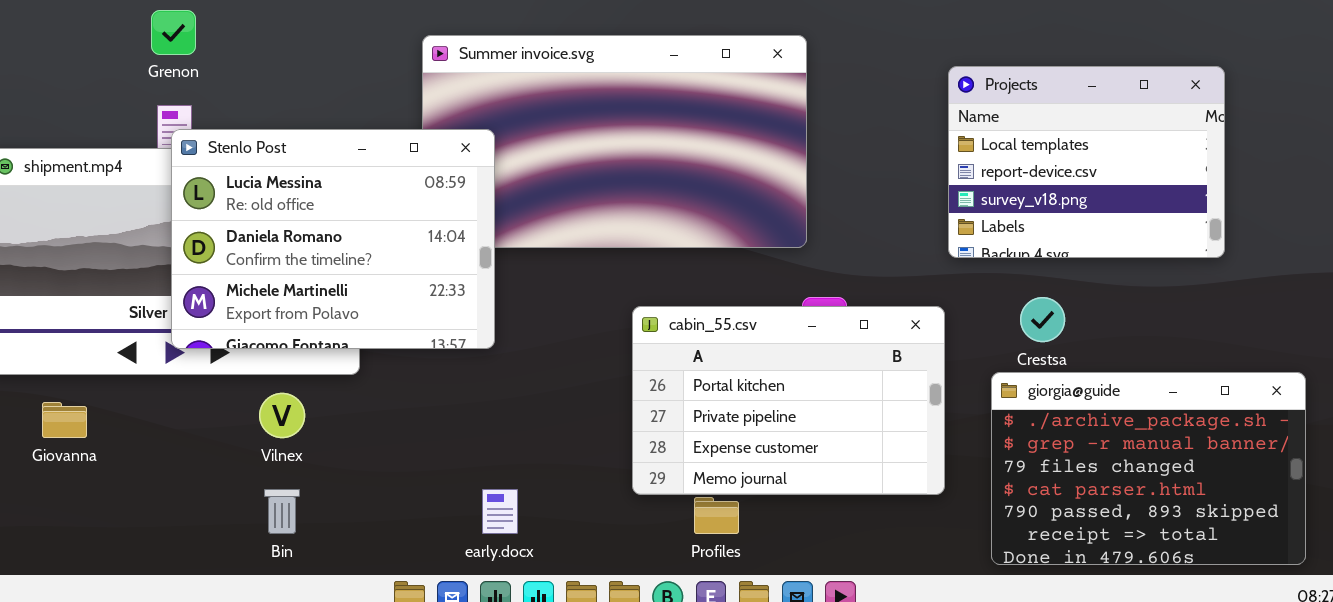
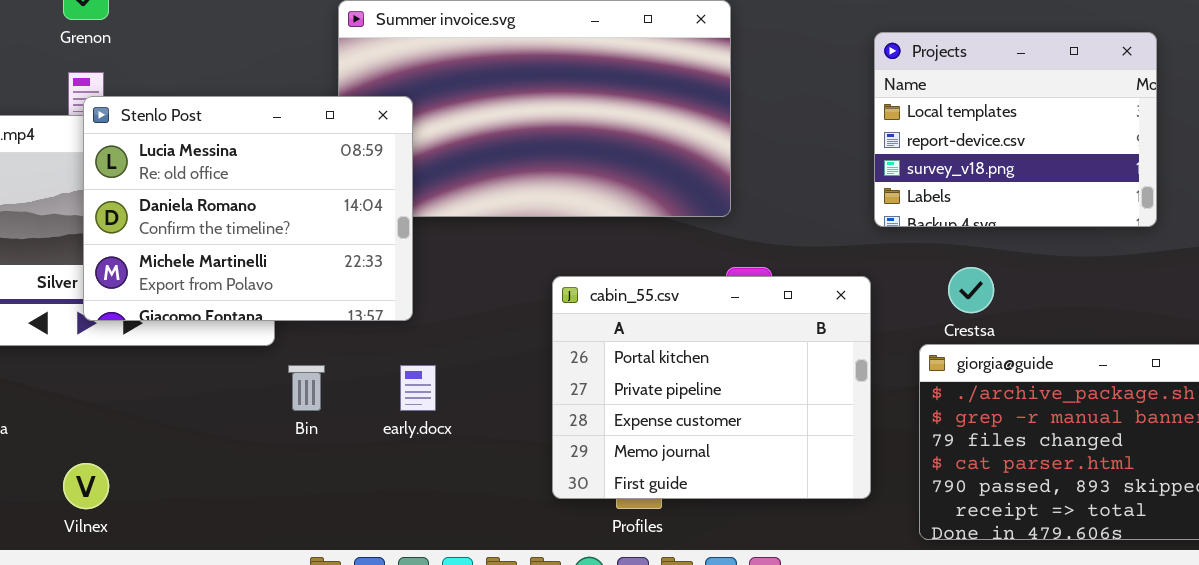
cabin_55.csv: [632,306,945,495] -> [552,276,871,499], resized
Vilnex: [259,393,305,438] -> [63,463,109,509], moved
Bin: [264,489,300,534] -> [288,365,325,411], moved
early.docx: [482,489,518,534] -> [400,365,436,411], moved

